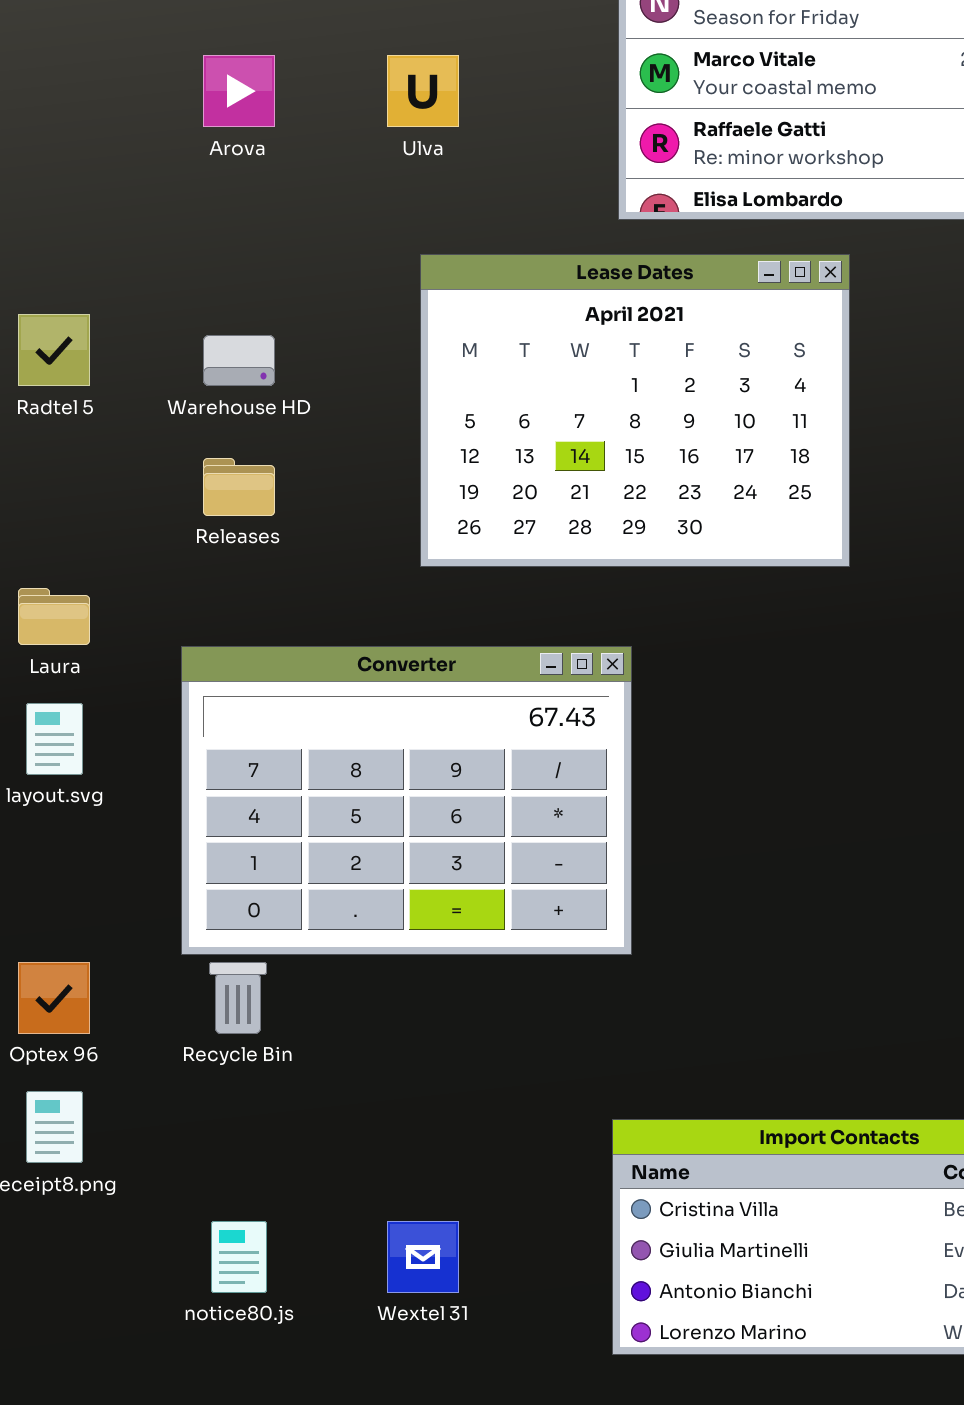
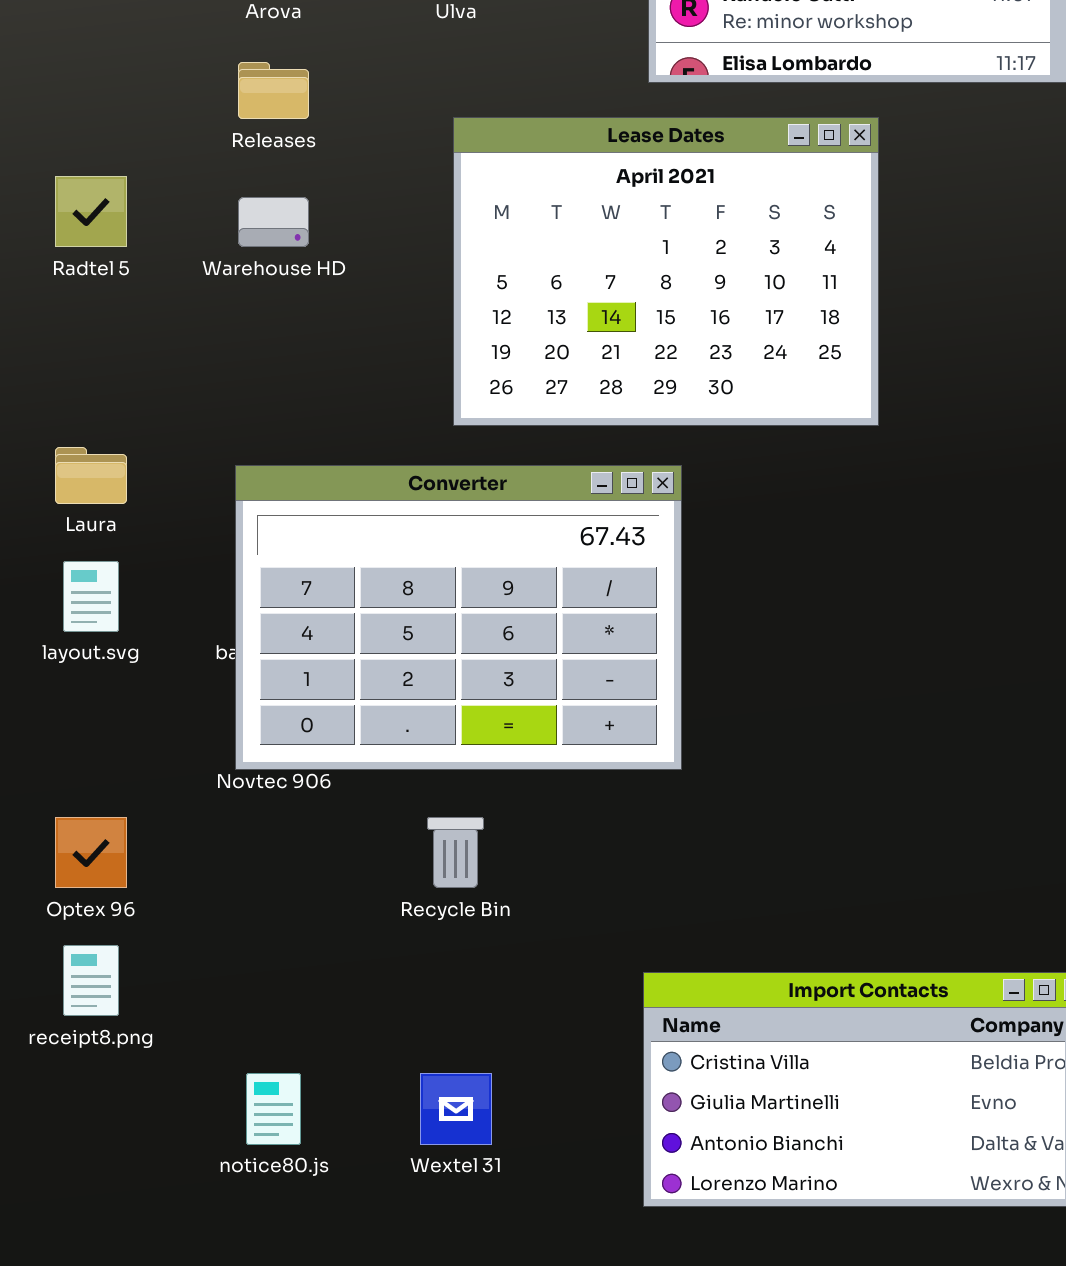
Releases: [203,458,275,516] -> [238,62,309,119], moved
Converter: [181,646,632,955] -> [235,465,682,770], moved
Recycle Bin: [209,962,267,1034] -> [427,817,484,888], moved

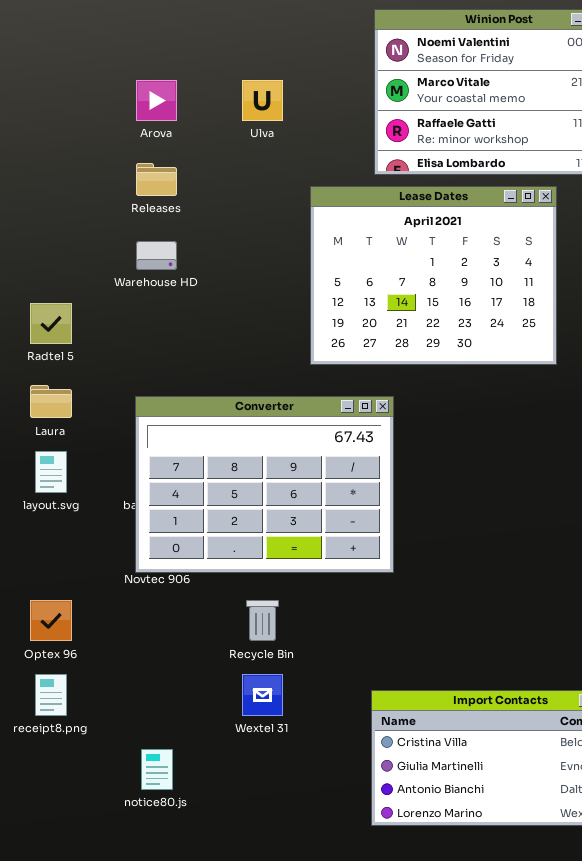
Lease Dates: [453,117,879,426] -> [310,186,557,365], moved
Radtel 5: [55,176,127,247] -> [30,303,72,344], moved
Wextel 31: [420,1073,492,1145] -> [242,674,283,716], moved

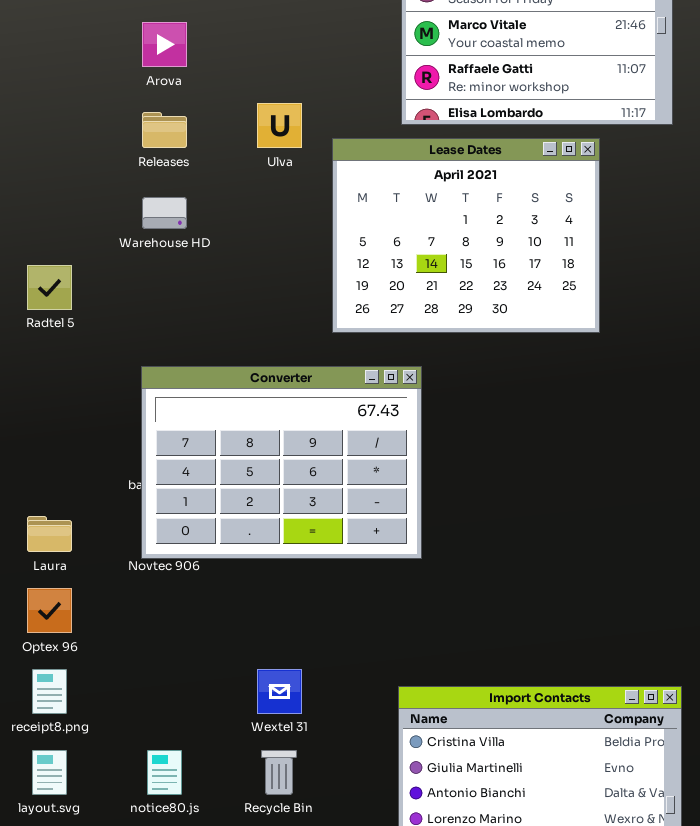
Ulva: [242,80,283,121] -> [257,103,302,148], moved
Laura: [30,385,72,418] -> [27,516,72,552], moved
layout.svg: [35,451,67,493] -> [32,750,67,795], moved
Recycle Bin: [246,600,279,641] -> [261,750,297,795], moved

